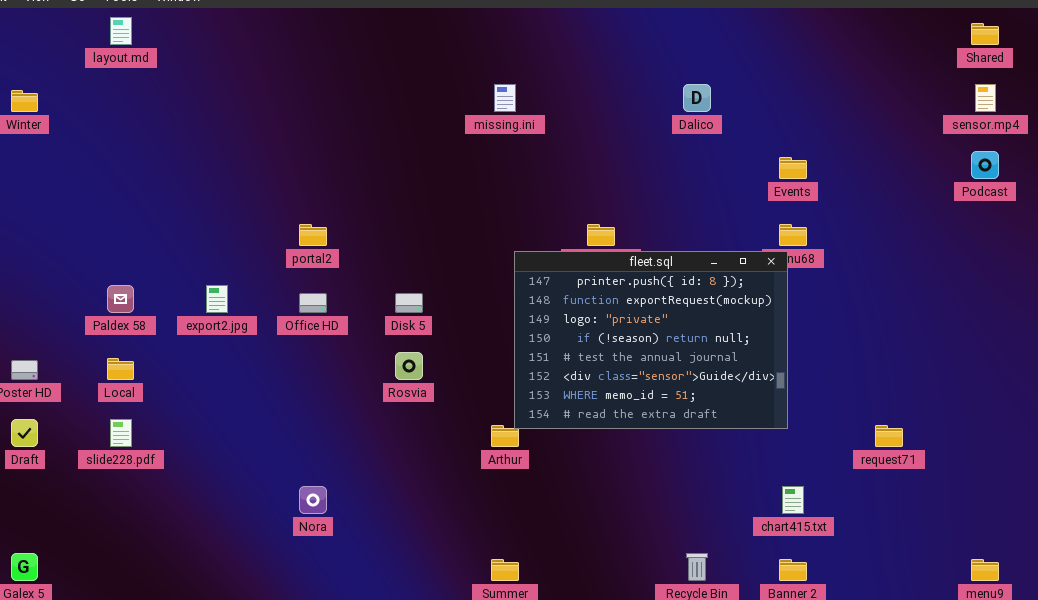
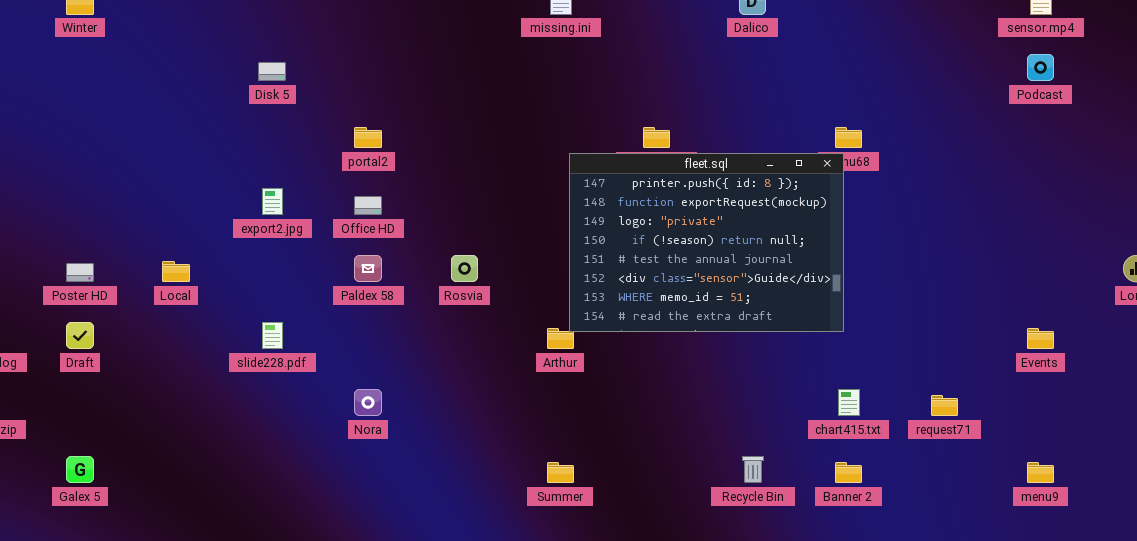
Events: [779,157,807,179] -> [1027,328,1054,349], moved
Paldex 58: [107,285,134,313] -> [354,255,382,282], moved
Disk 5: [395,293,423,313] -> [258,62,286,81], moved
slide228.pdf: [110,419,132,447] -> [262,322,283,349], moved
request71: [875,425,903,447] -> [931,395,958,416], moved

